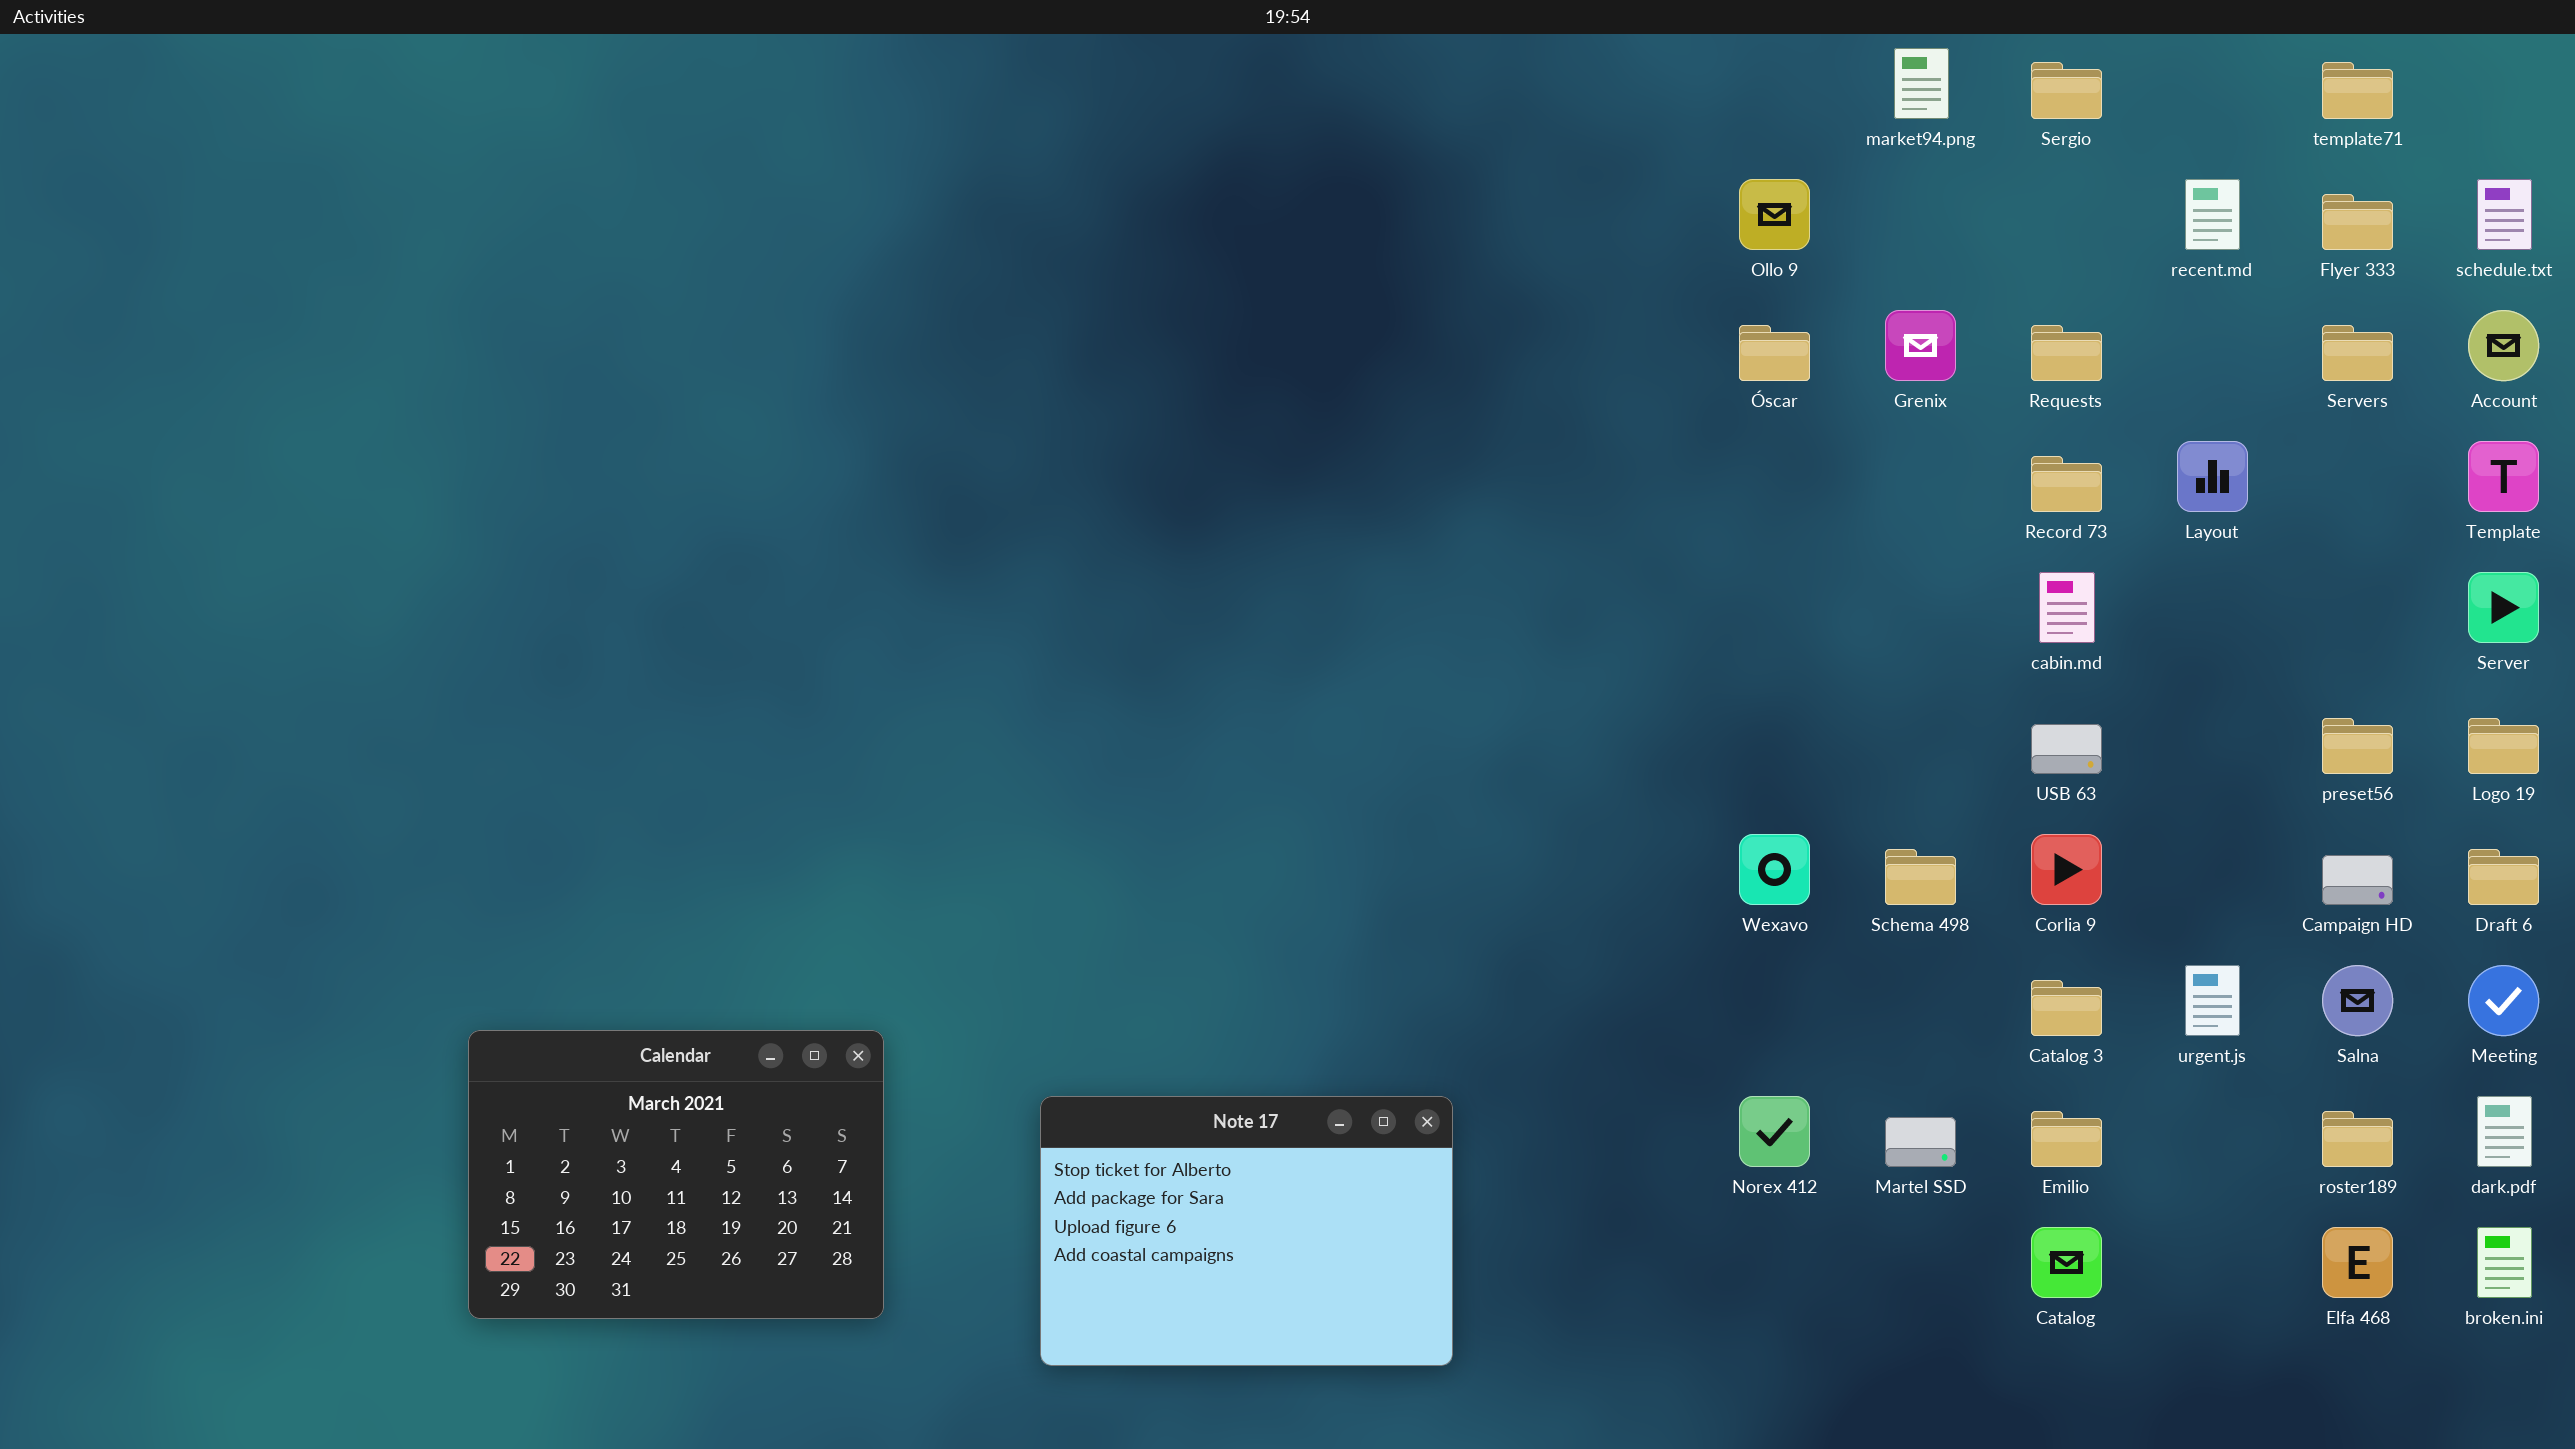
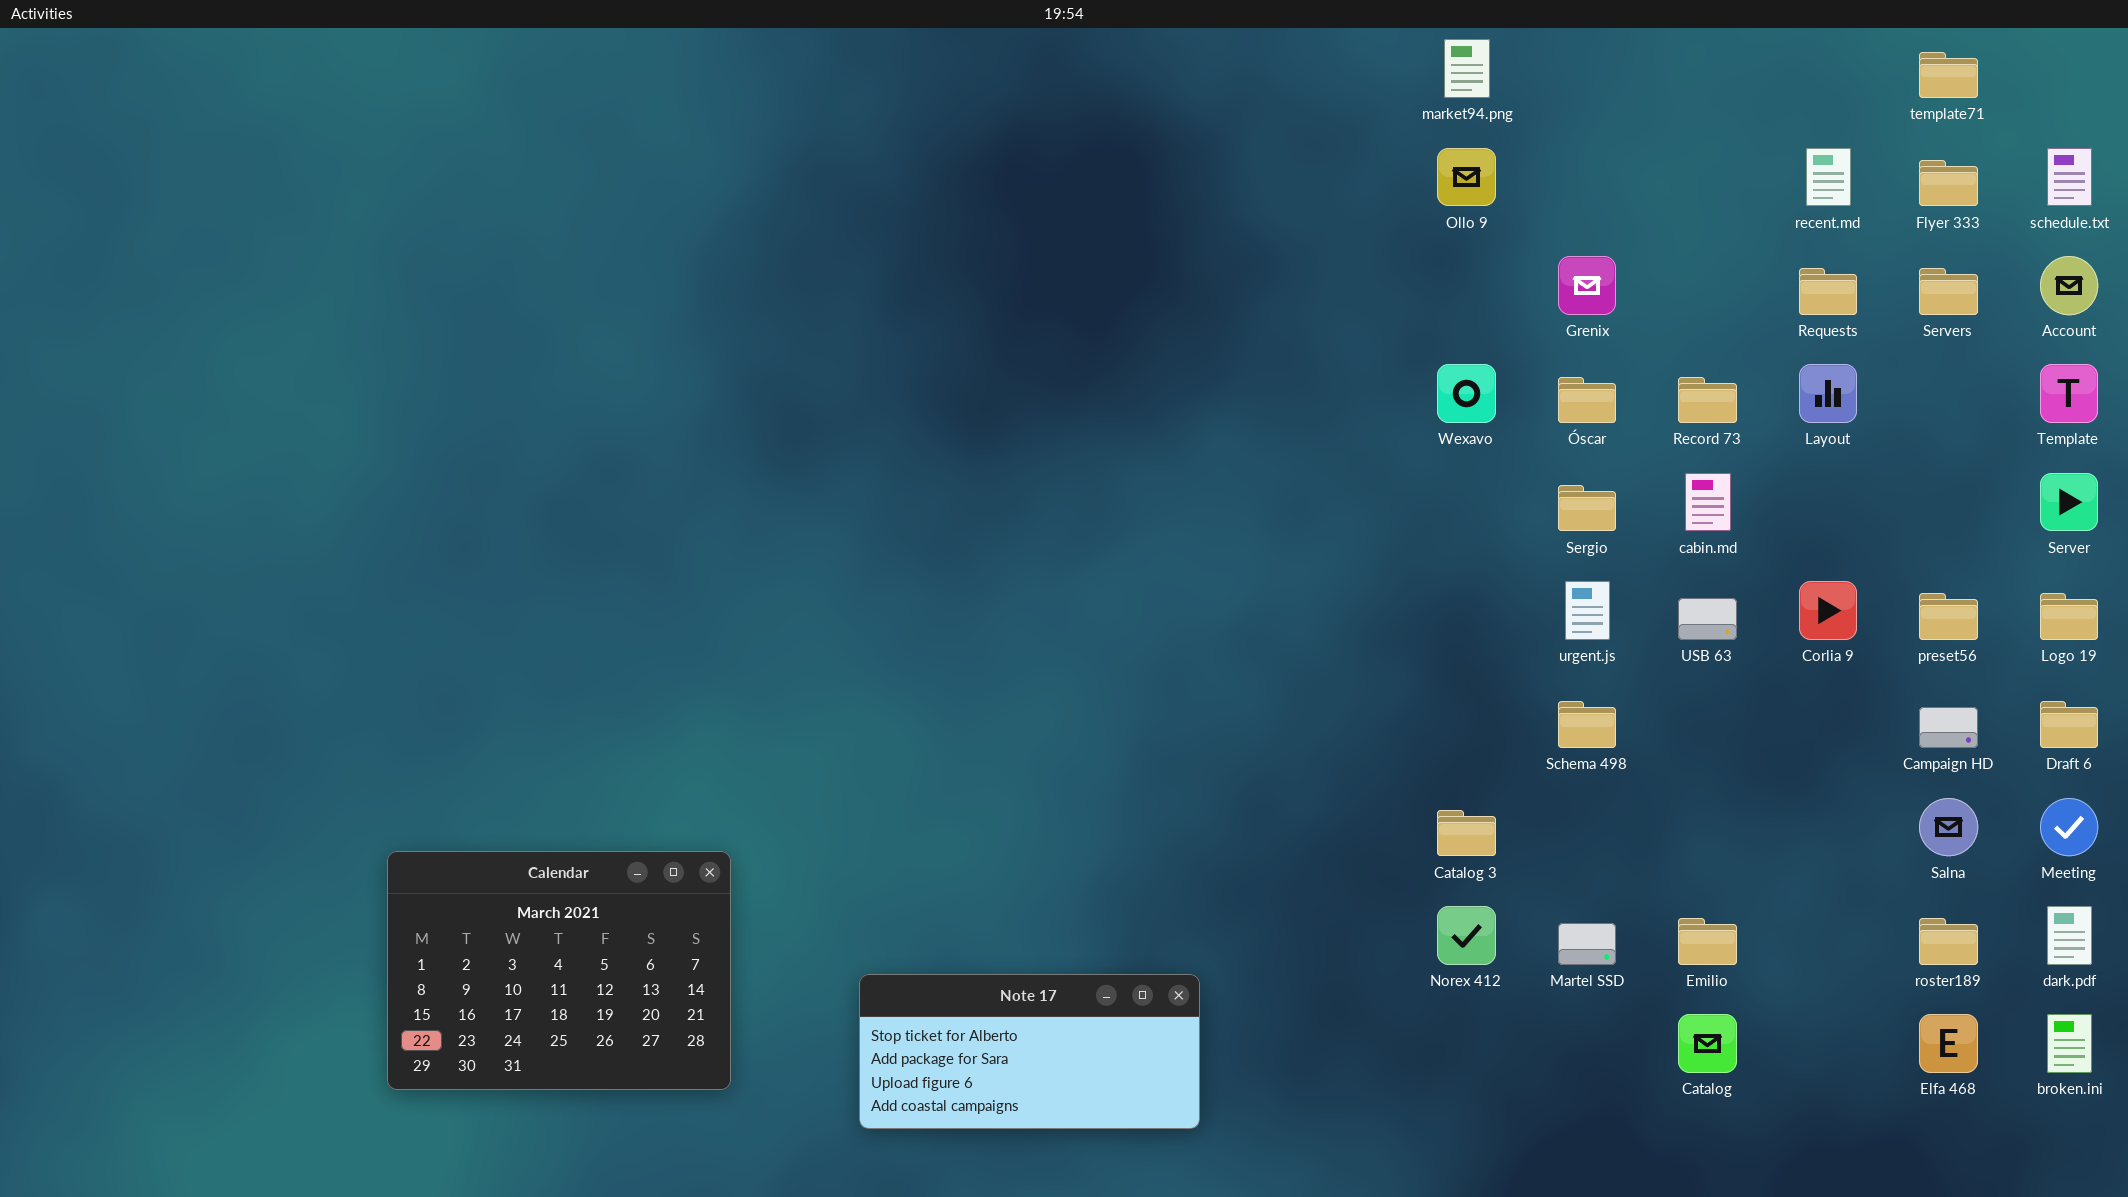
market94.png: [1894,48,1949,119] -> [1444,39,1490,98], moved
Sergio: [2031,62,2102,119] -> [1558,485,1616,531], moved
Óscar: [1739,325,1810,381] -> [1558,377,1616,423], moved
Requests: [2031,325,2102,381] -> [1799,268,1857,315], moved
Wexavo: [1739,834,1810,905] -> [1437,364,1496,423], moved
Corlia 9: [2031,834,2102,905] -> [1799,581,1857,640], moved
urgent.js: [2185,965,2240,1036] -> [1565,581,1610,640], moved
Catalog 3: [2031,980,2102,1036] -> [1437,810,1496,856], moved
Note 17: [1040,1096,1453,1366] -> [859,974,1200,1129], resized

